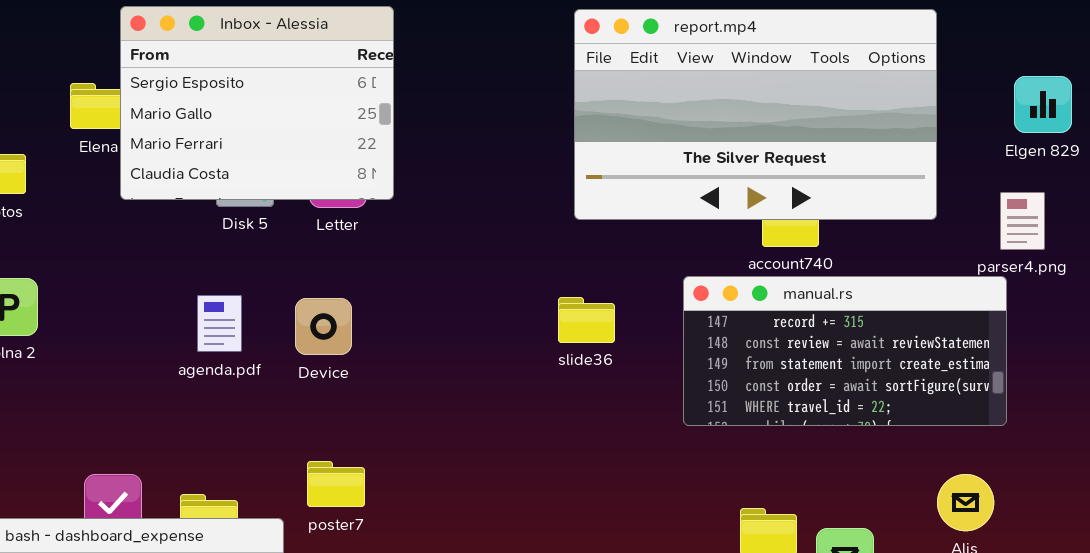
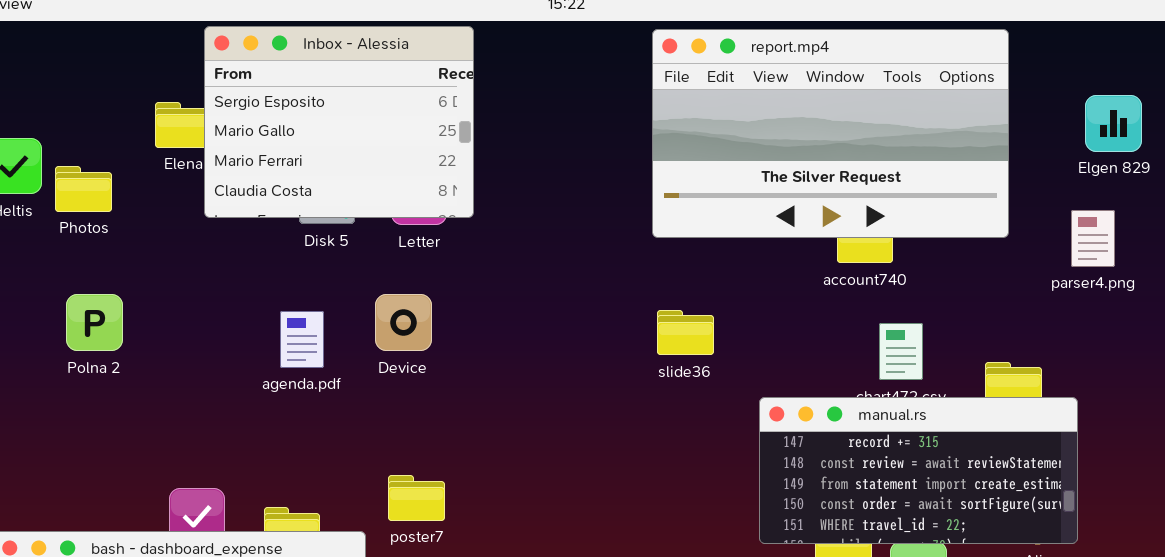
manual.rs: [683,276,1007,426] -> [759,397,1078,544], moved
slide36: [558,297,615,343] -> [657,310,714,355], moved
Device: [295,298,352,355] -> [375,294,432,351], moved

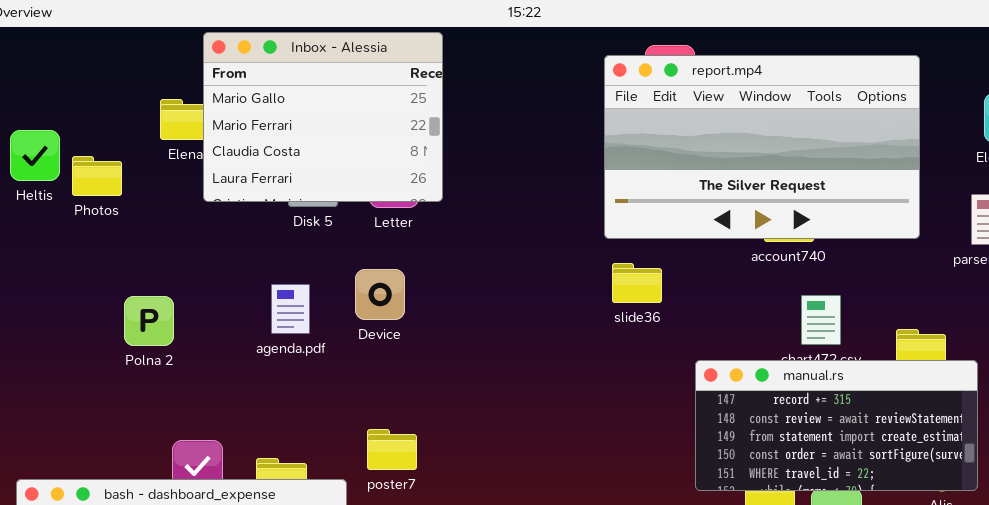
Inbox - Alessia: [204,26,474,218] -> [203,32,443,202], scrolled down 1 row
report.mp4: [652,29,1009,238] -> [604,55,920,239], moved
Polna 2: [66,294,123,351] -> [124,296,174,346], moved
slide36: [657,310,714,355] -> [612,263,662,303], moved

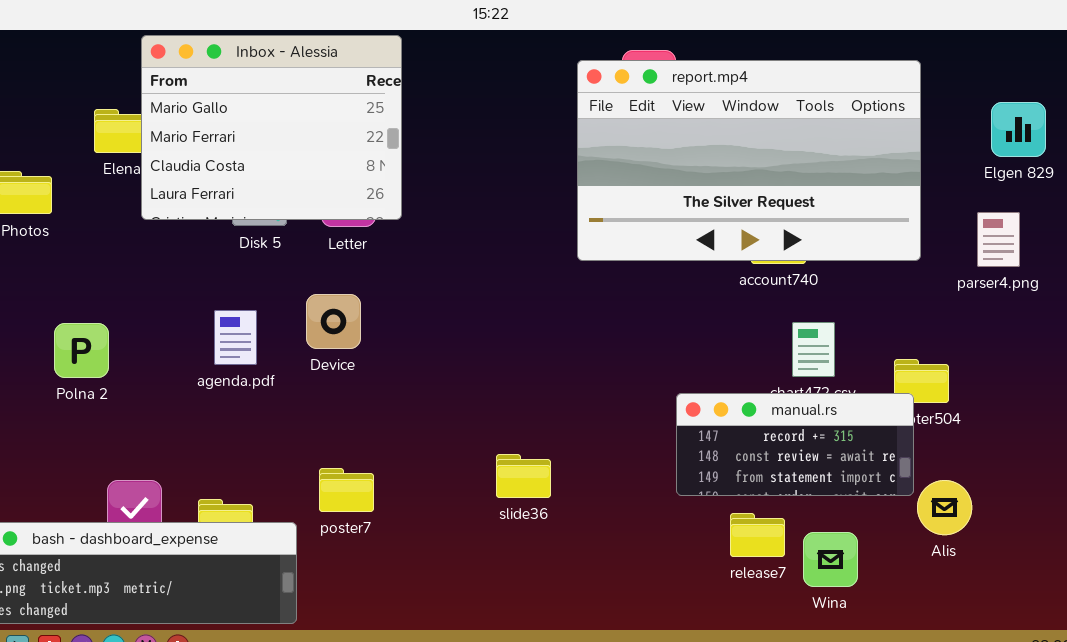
slide36: [612,263,662,303] -> [496,454,551,498], moved
manual.rs: [695,360,978,491] -> [676,393,914,496], resized

